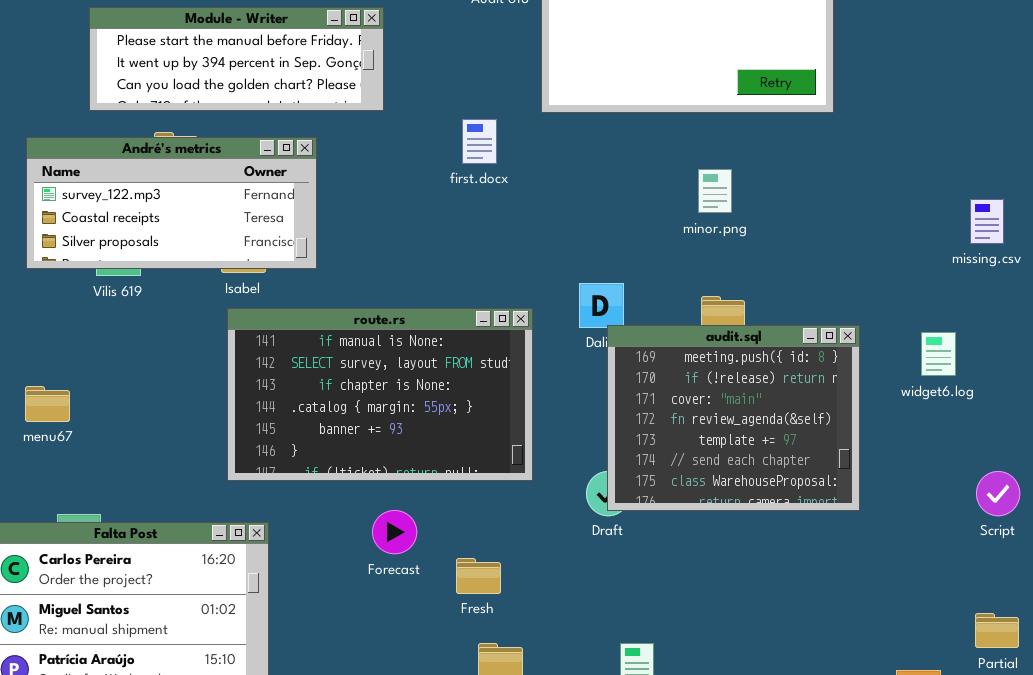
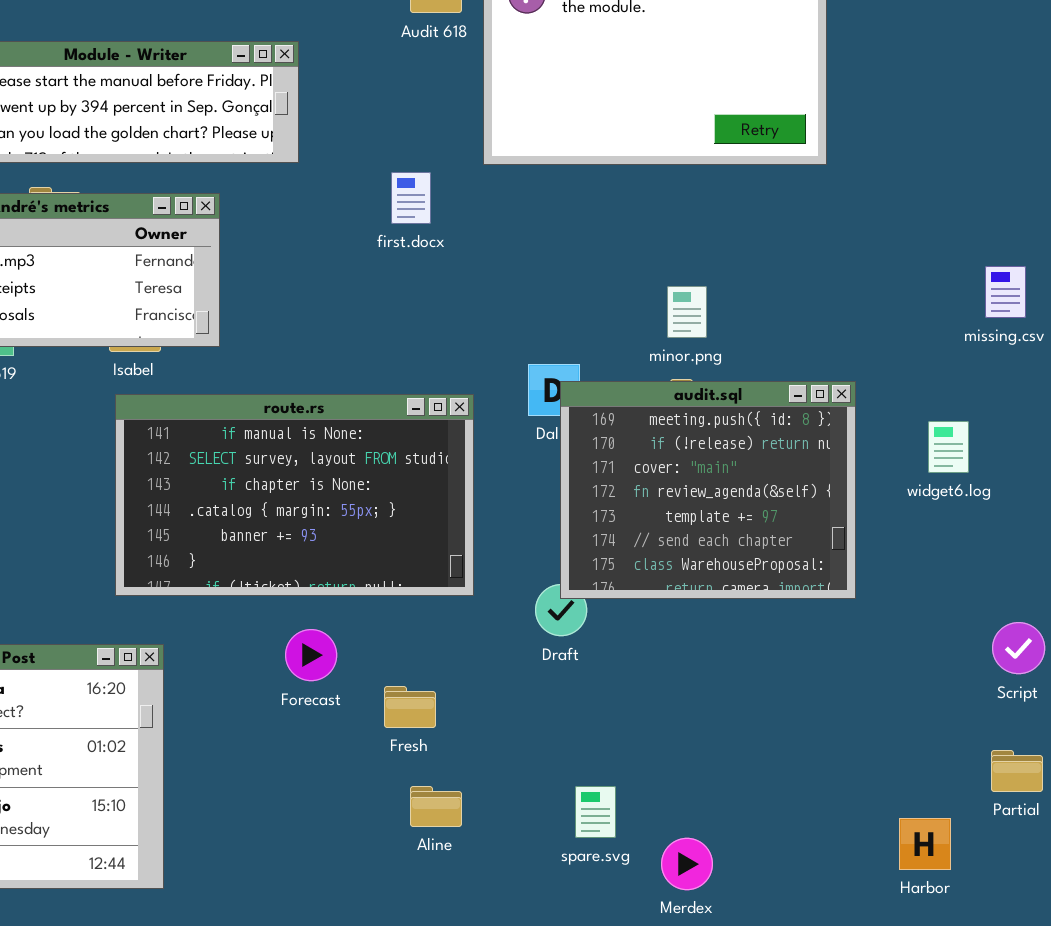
minor.png: [698,169,732,213] -> [667,286,707,338], moved
audit.sql: [607,325,860,511] -> [560,381,856,599], moved
Script: [976,471,1020,516] -> [992,622,1045,674], moved

